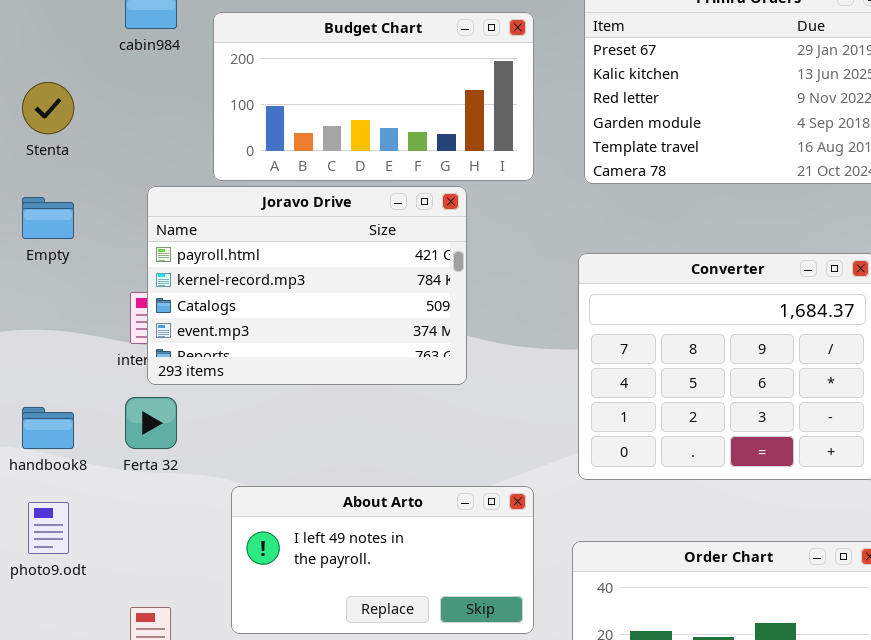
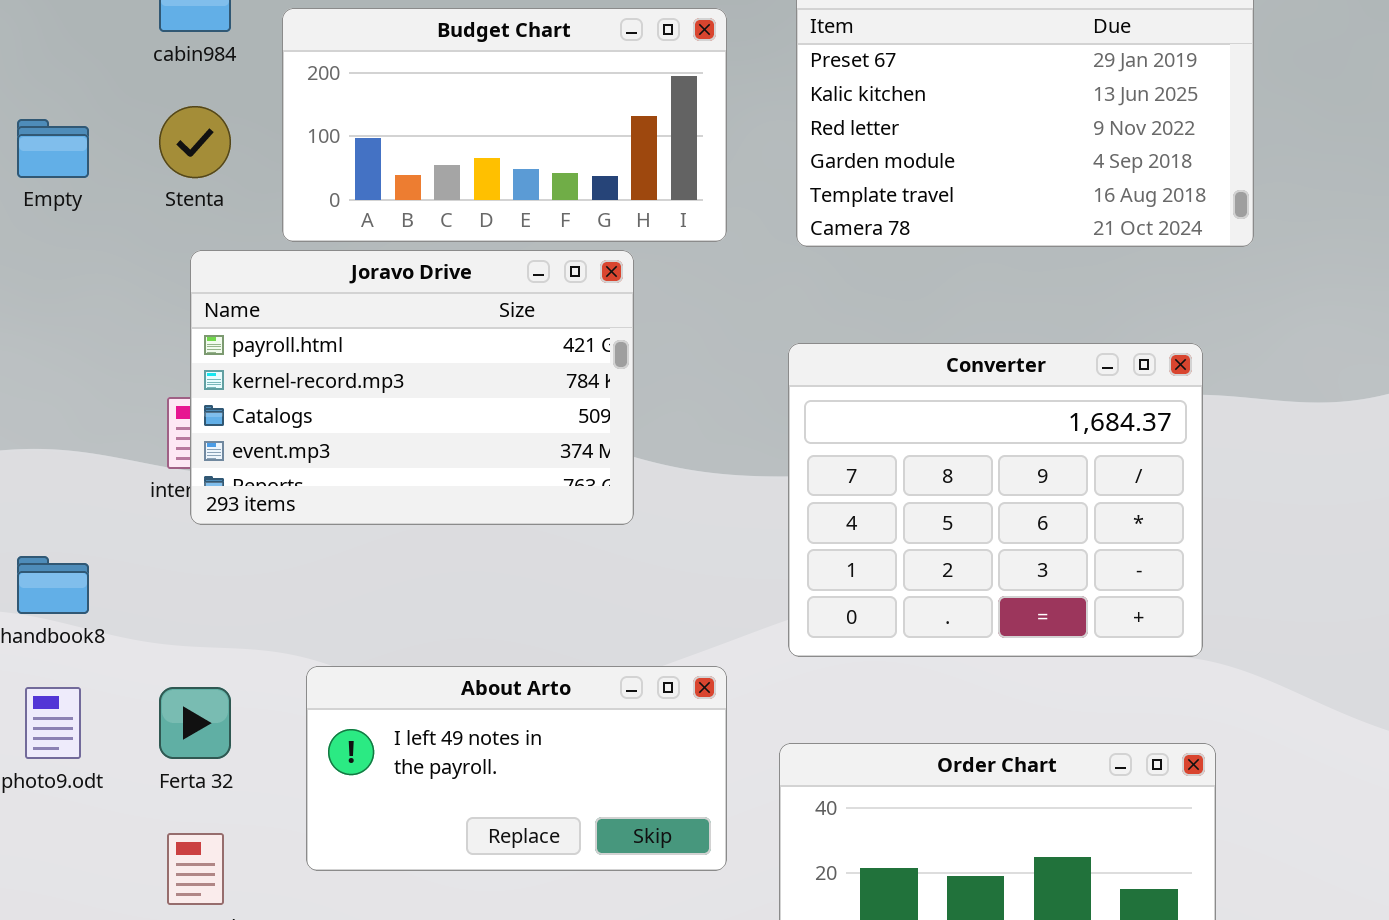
Stenta: [22,82,74,134] -> [159,106,231,178], moved
Empty: [22,197,74,239] -> [17,119,89,178], moved
Ferta 32: [125,397,177,449] -> [159,687,231,759], moved

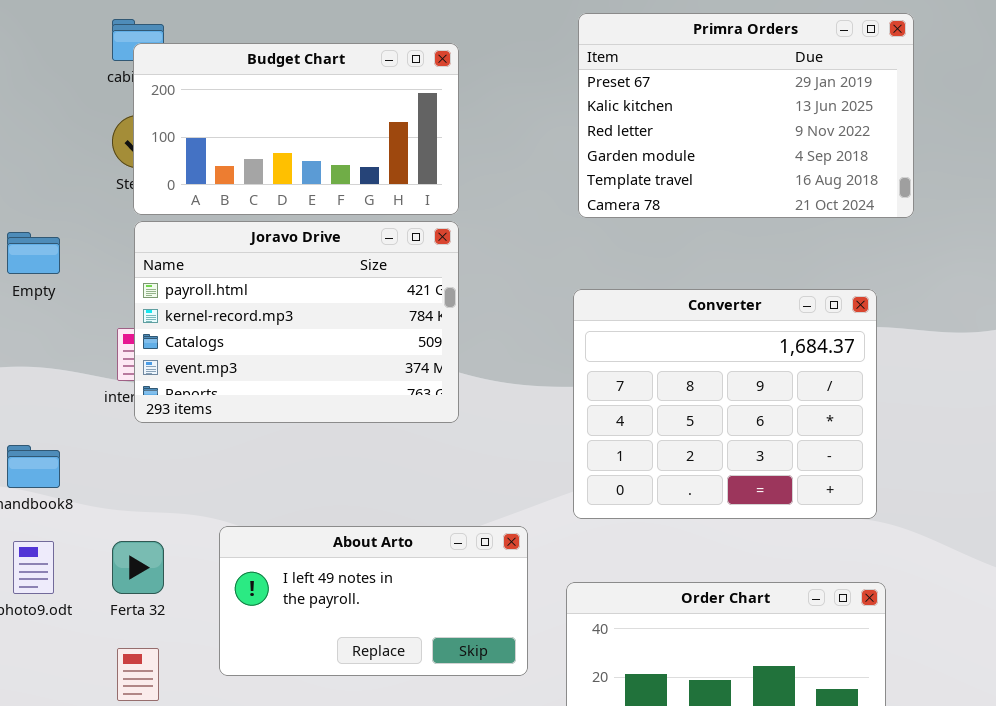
Budget Chart: [282,8,727,242] -> [133,43,459,215], moved
Empty: [17,119,89,178] -> [7,232,60,274], moved

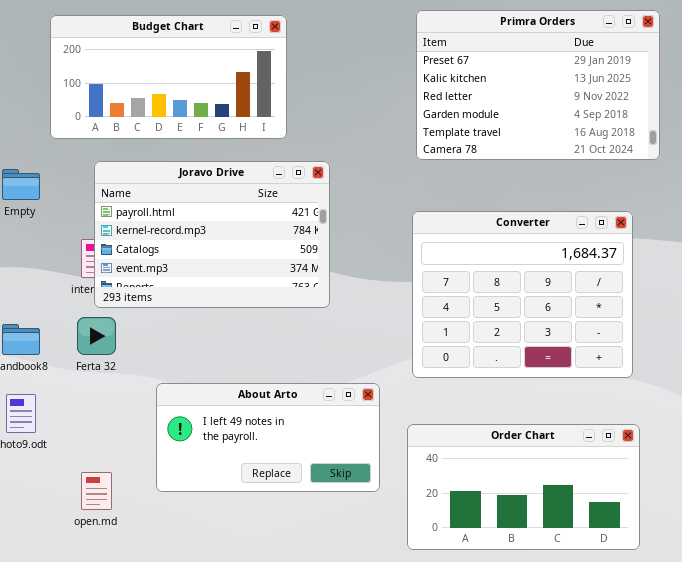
Budget Chart: [133,43,459,215] -> [50,15,287,139], moved
Ferta 32: [112,541,164,594] -> [77,317,116,355], moved

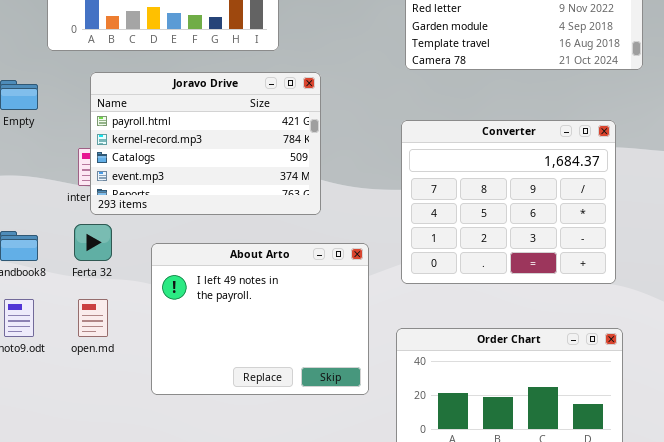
About Arto: [156,383,380,492] -> [151,243,369,395], resized
open.md: [81,472,112,510] -> [78,299,108,337], moved

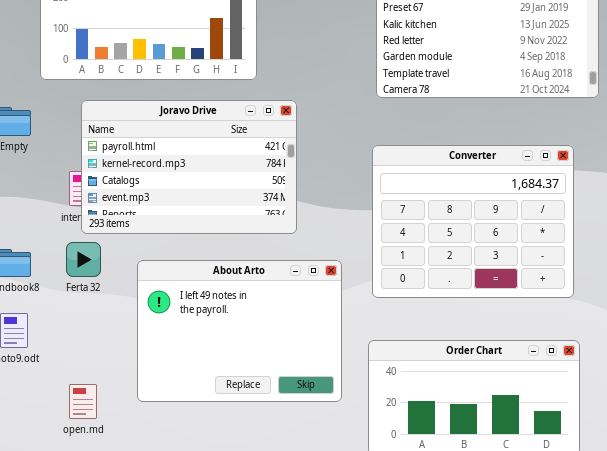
open.md: [78,299,108,337] -> [69,384,97,419], moved

